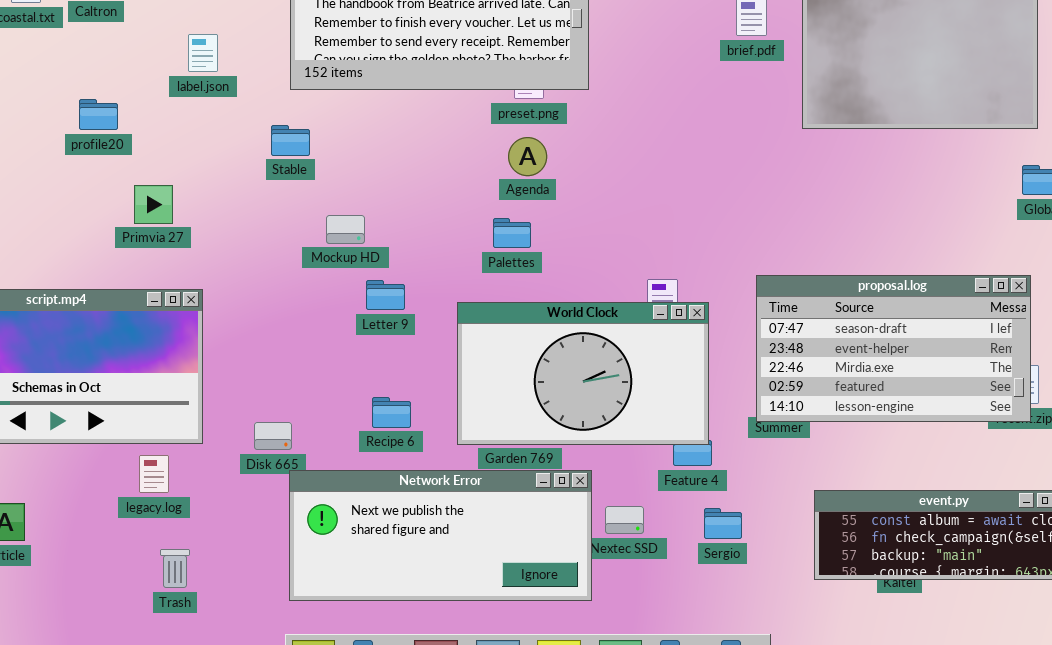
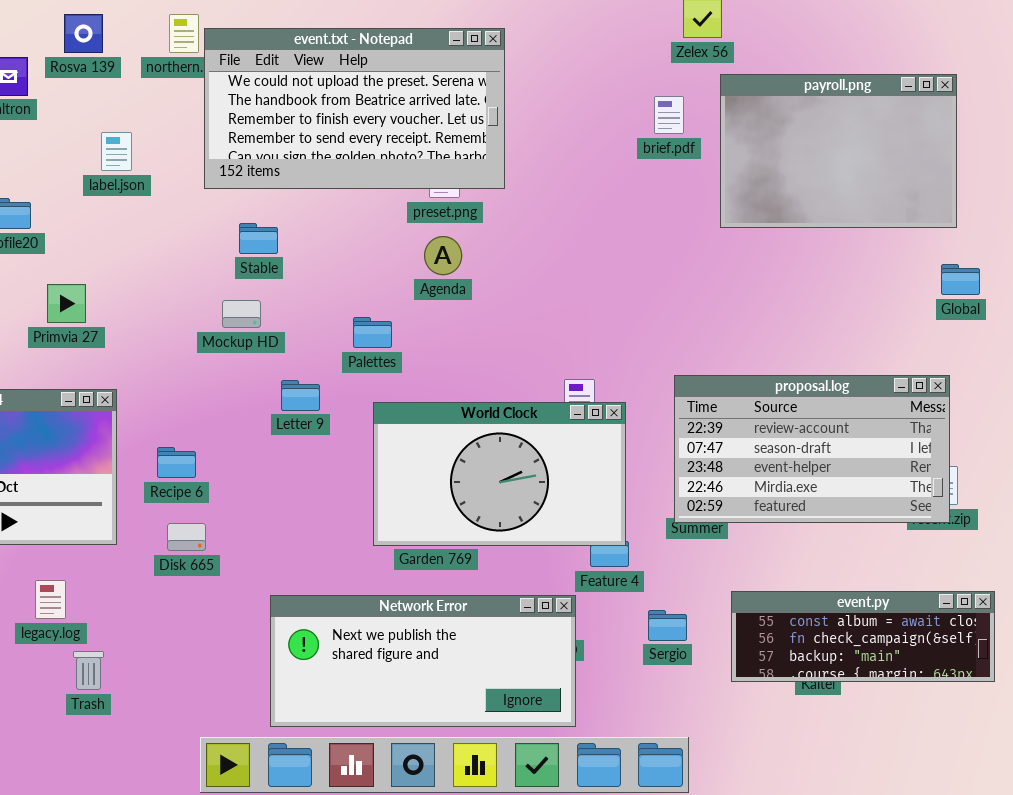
Stable: [271,125,310,156] -> [239,223,278,254], moved
Mockup HD: [326,215,365,244] -> [222,300,261,328], moved
Palettes: [493,218,531,248] -> [353,317,392,348], moved
proposal.log: [756,275,1031,422] -> [674,375,950,523], scrolled up 1 row
Recipe 6: [372,397,411,428] -> [157,447,196,478], moved
legacy.log: [139,455,169,493] -> [35,580,66,619], moved
Network Error: [289,470,592,601] -> [270,595,576,727], moved
Sergio: [704,508,742,539] -> [648,610,687,641], moved

